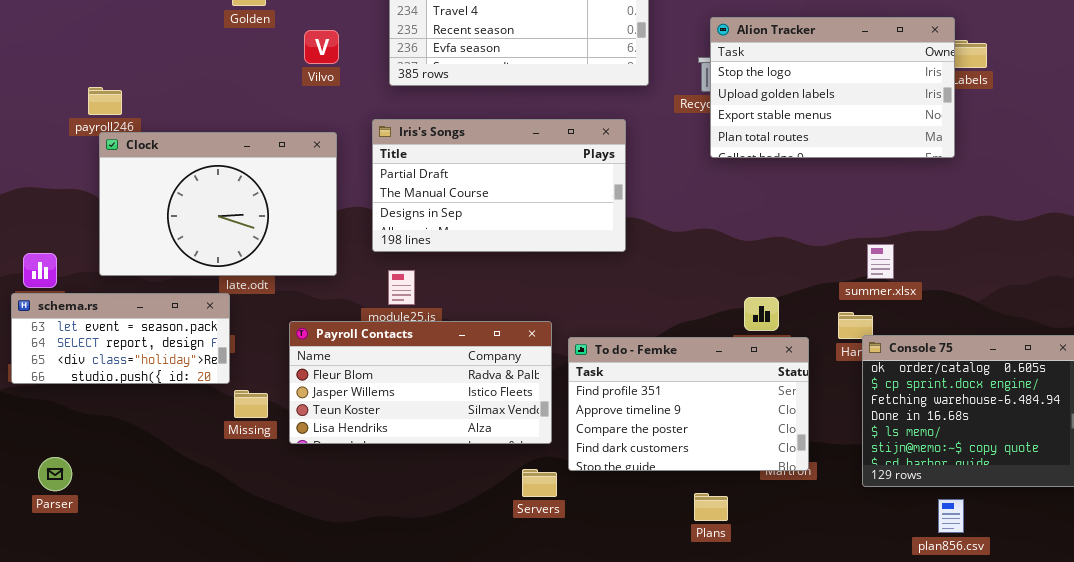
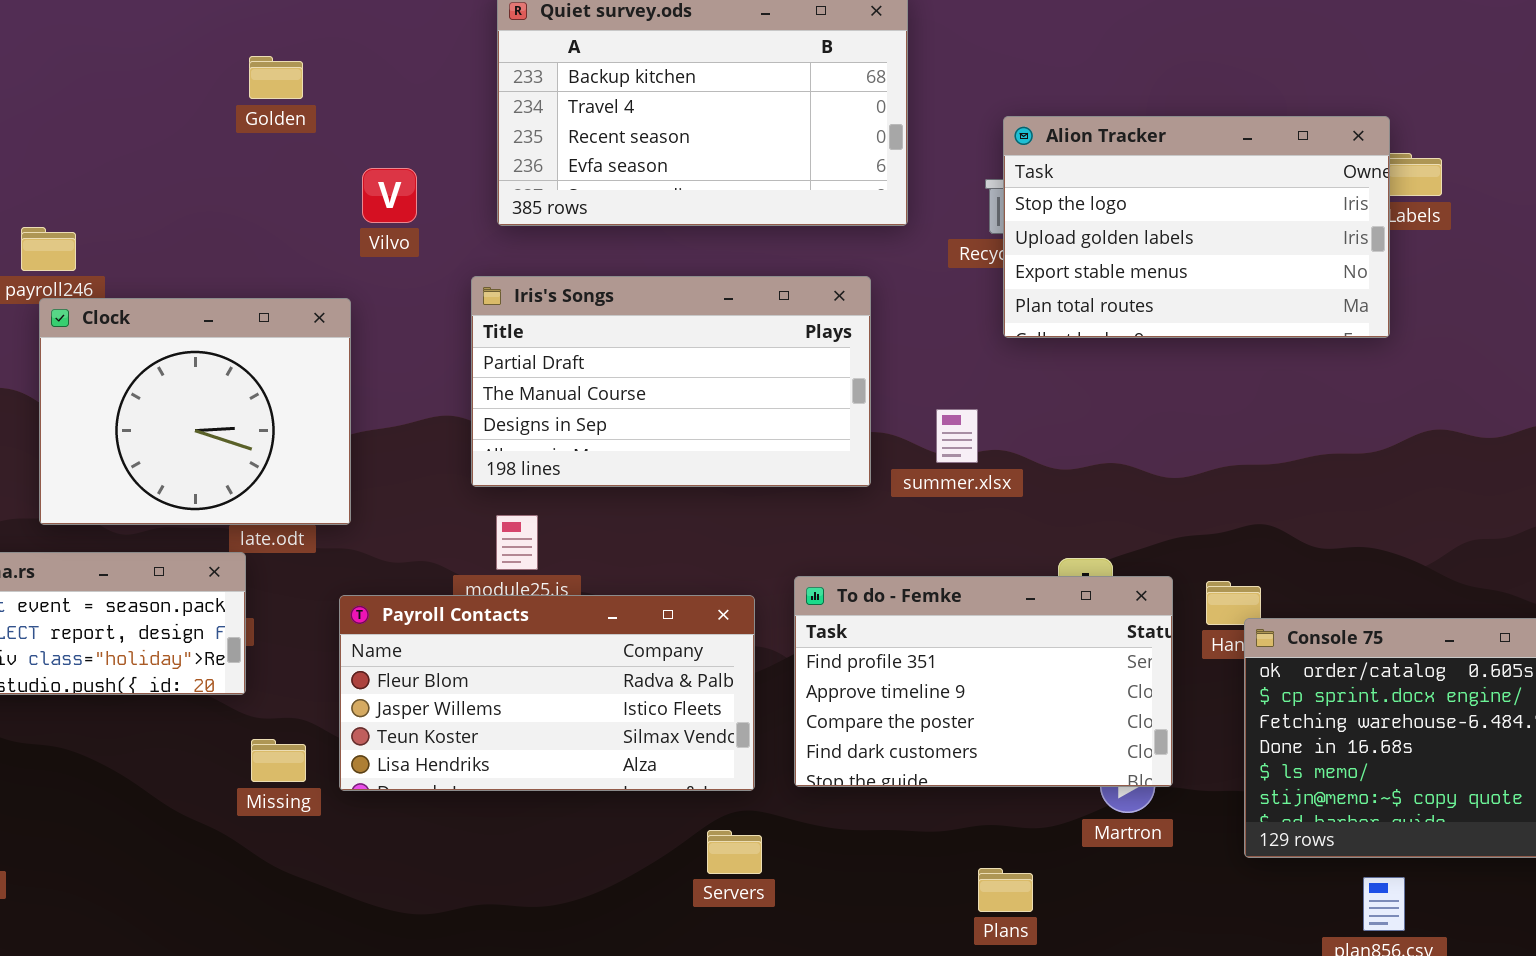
Vilvo: [304,30,339,64] -> [362,168,417,223], moved
Clock: [99,132,337,276] -> [39,298,351,525], resized
summer.xlsx: [867,244,894,279] -> [936,409,978,463], moved
To do - Femke: [568,337,809,471] -> [794,576,1173,787], moved
Missing: [234,390,268,418] -> [251,739,306,782], moved

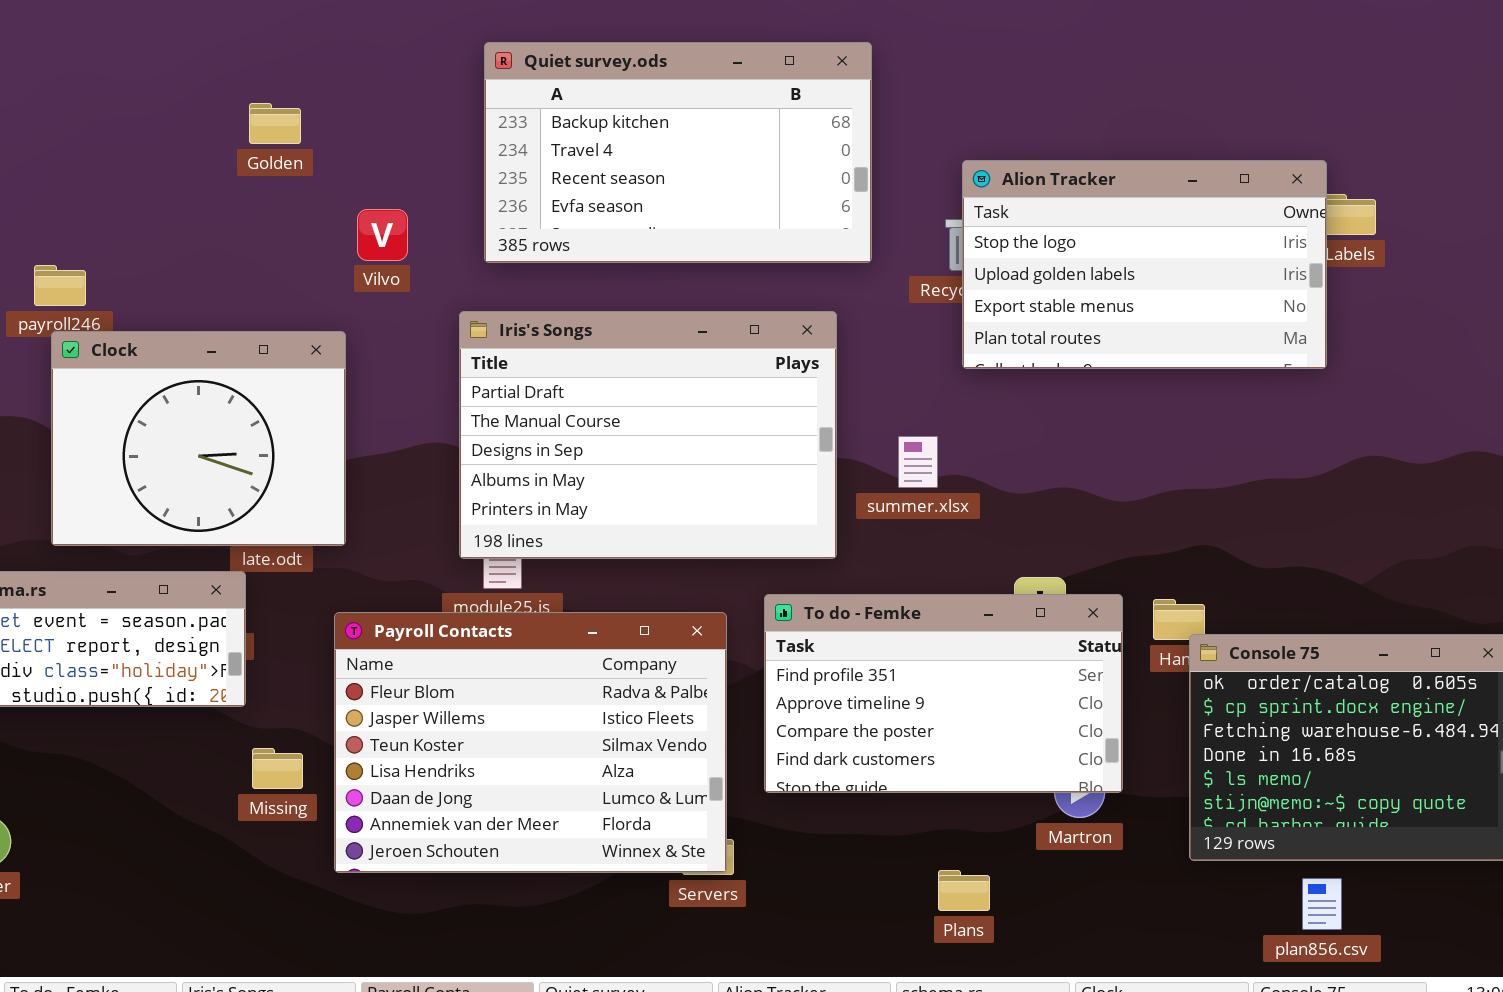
Iris's Songs: [471,276,871,487] -> [459,311,837,559], resized
Payroll Contacts: [339,595,755,791] -> [334,612,727,873], resized

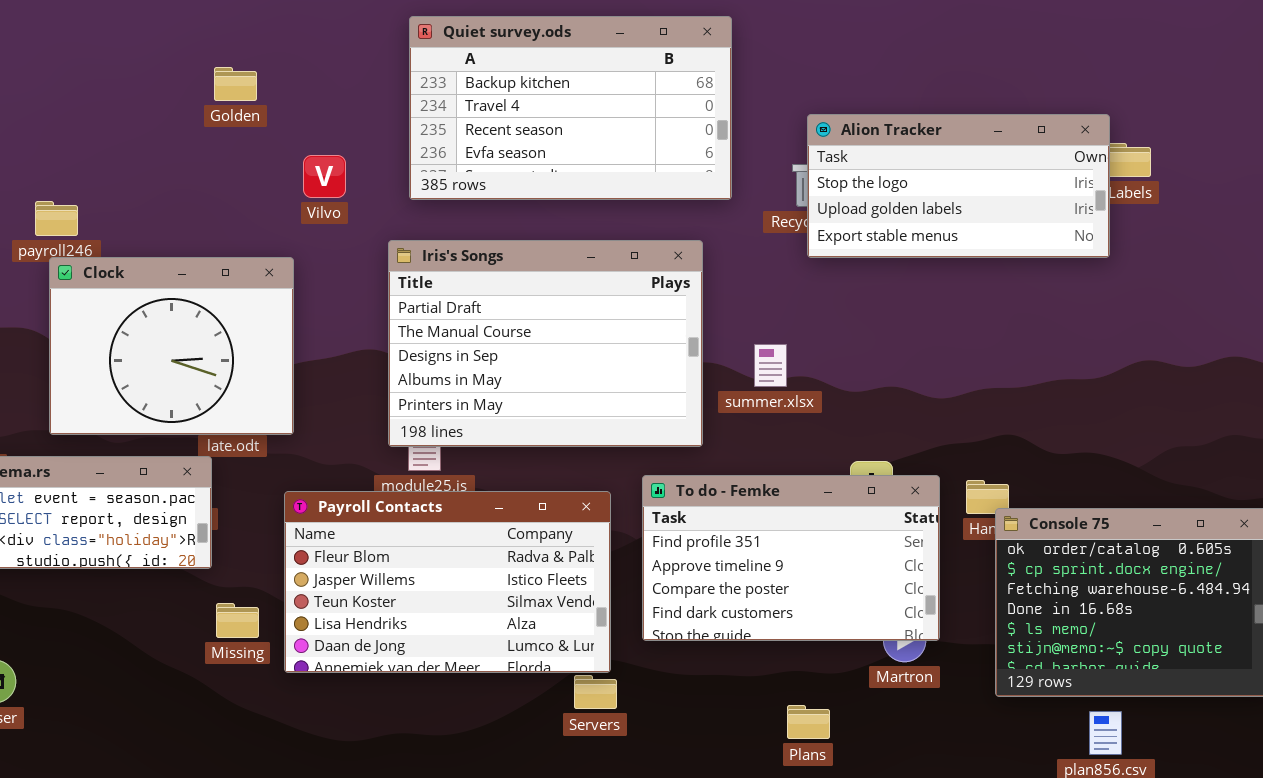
Alion Tracker: [962,160,1327,369] -> [807,114,1110,258], resized
Payroll Contacts: [334,612,727,873] -> [284,491,611,673], resized

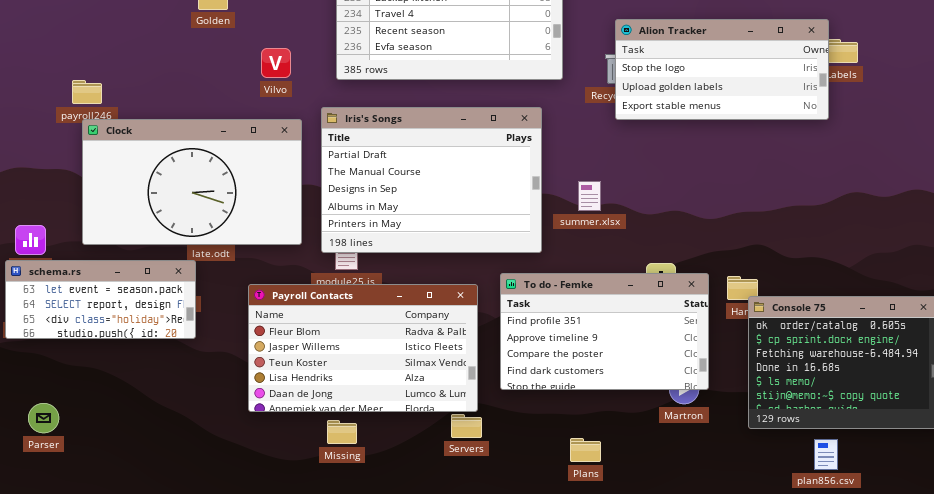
Clock: [49,257,294,435] -> [82,119,302,245], resized
Missing: [216,603,259,638] -> [327,420,357,444], moved
Plans: [787,705,830,739] -> [570,438,601,462], moved

